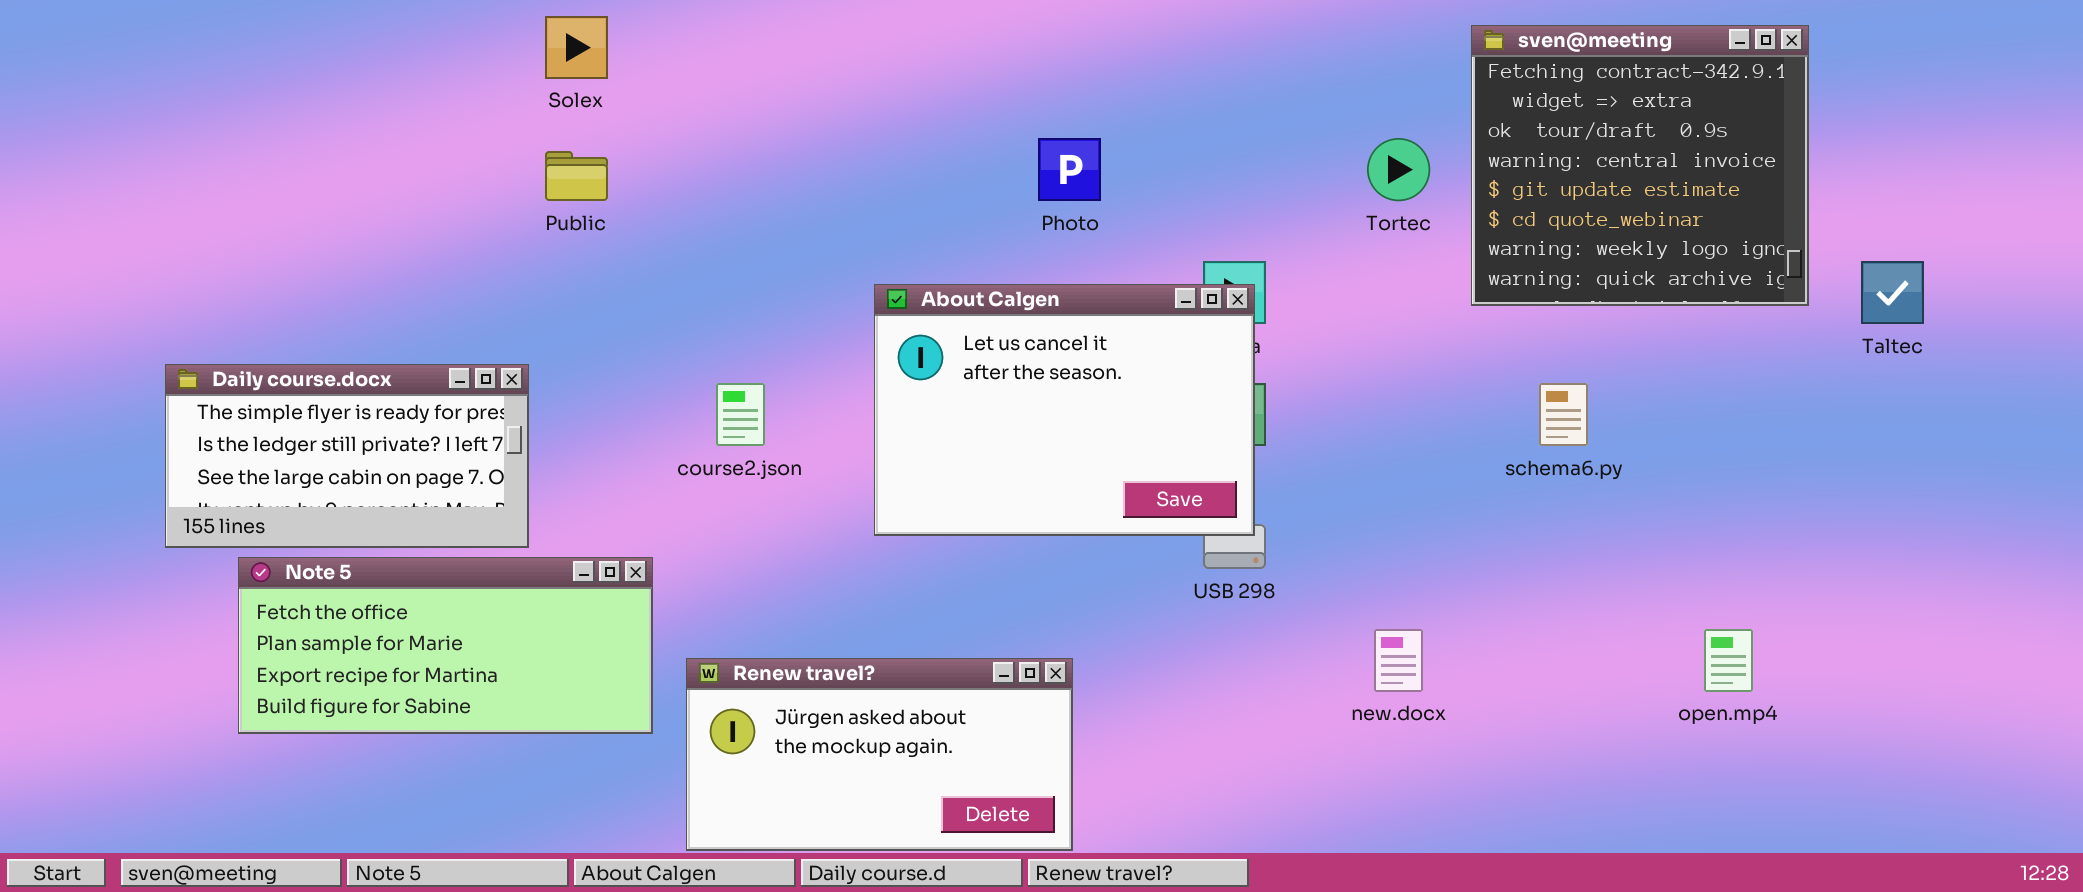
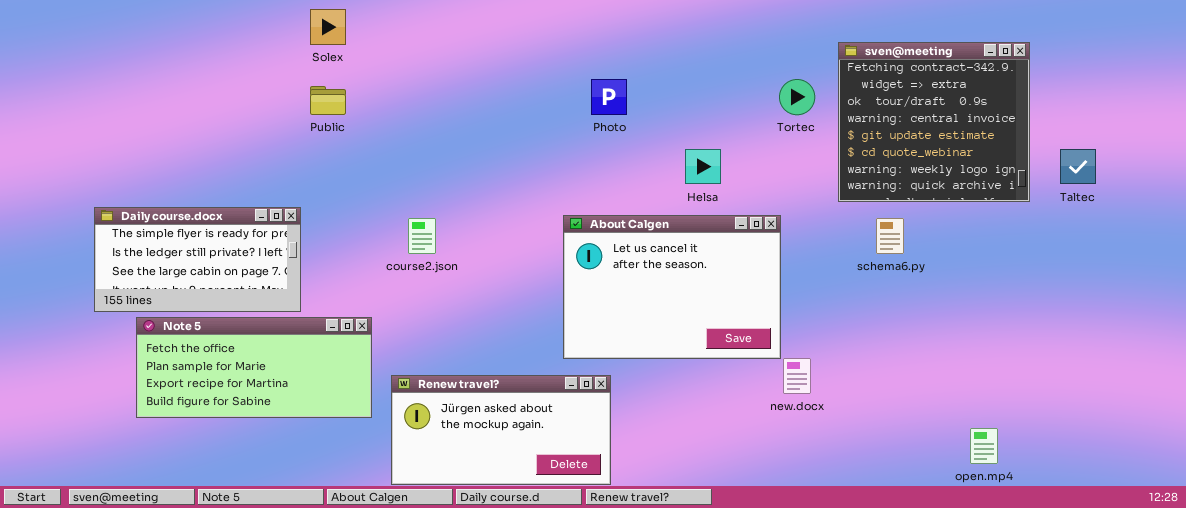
sven@meeting: [1471,25,1809,306] -> [838,42,1030,202], moved
About Calgen: [874,284,1255,536] -> [563,215,781,359], moved
open.mp4: [1704,629,1753,692] -> [970,428,998,464], moved

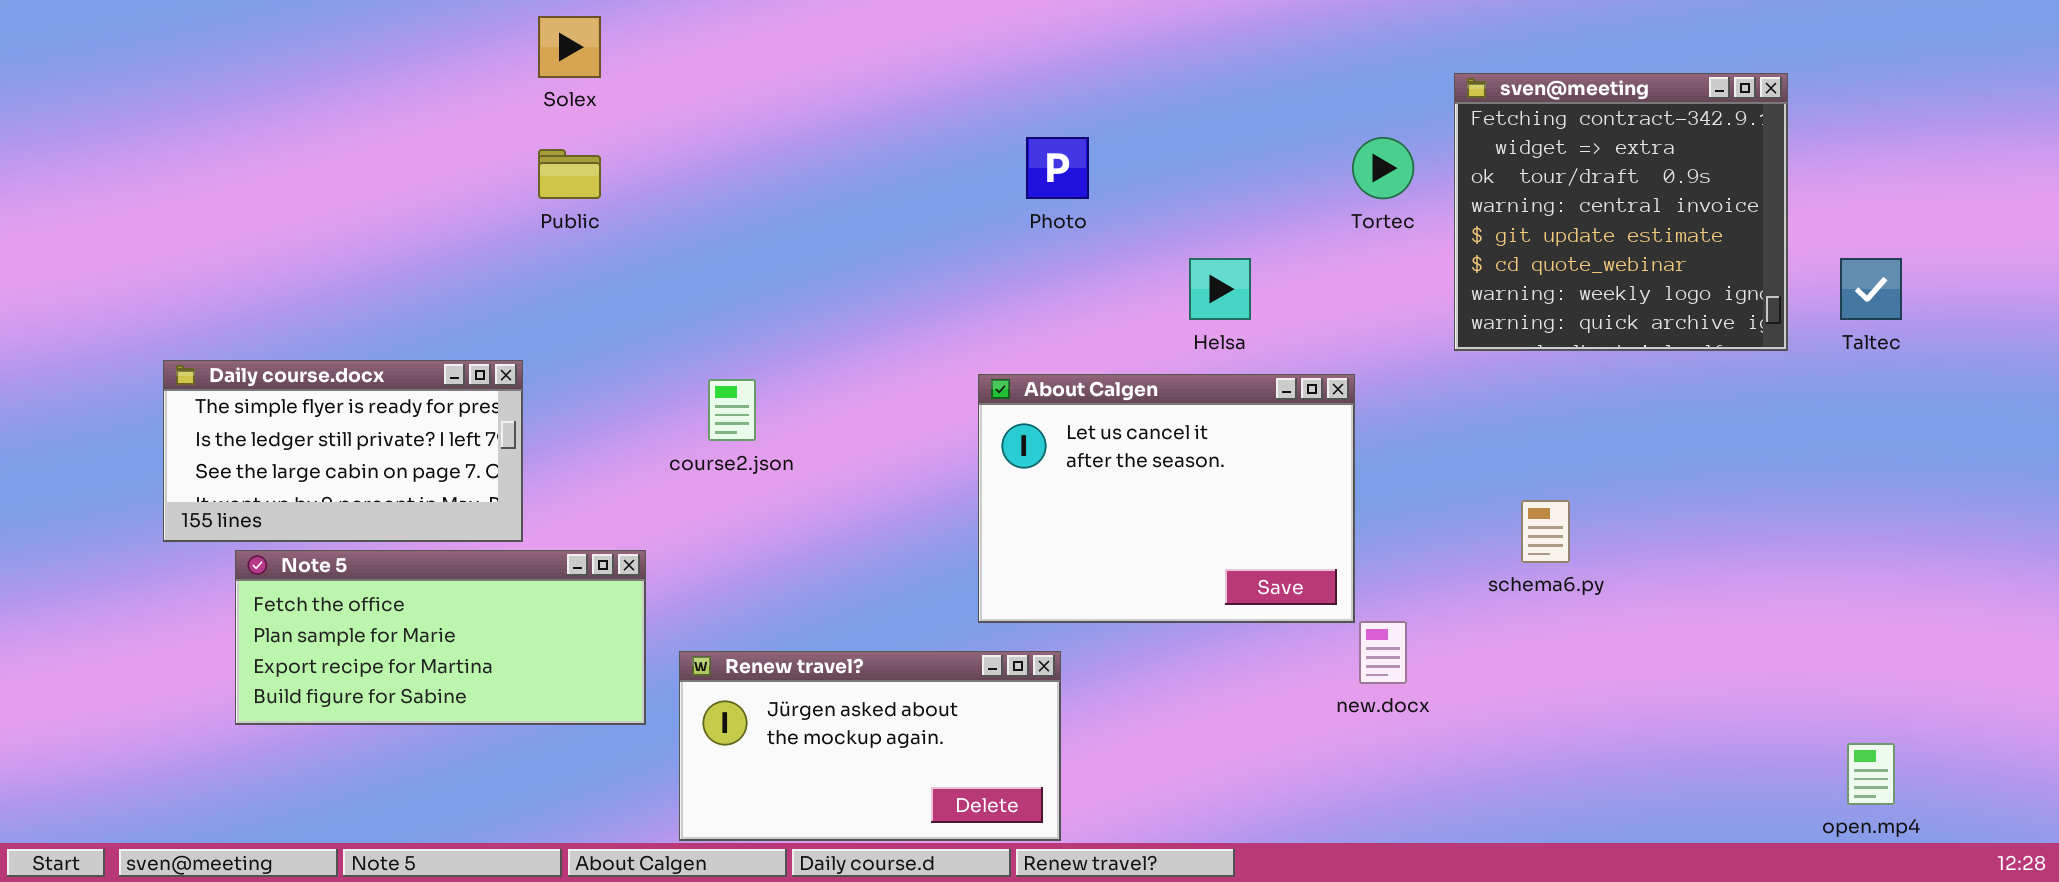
schema6.py: [876,218,904,254] -> [1521,500,1570,563], moved
open.mp4: [970,428,998,464] -> [1847,743,1895,805], moved

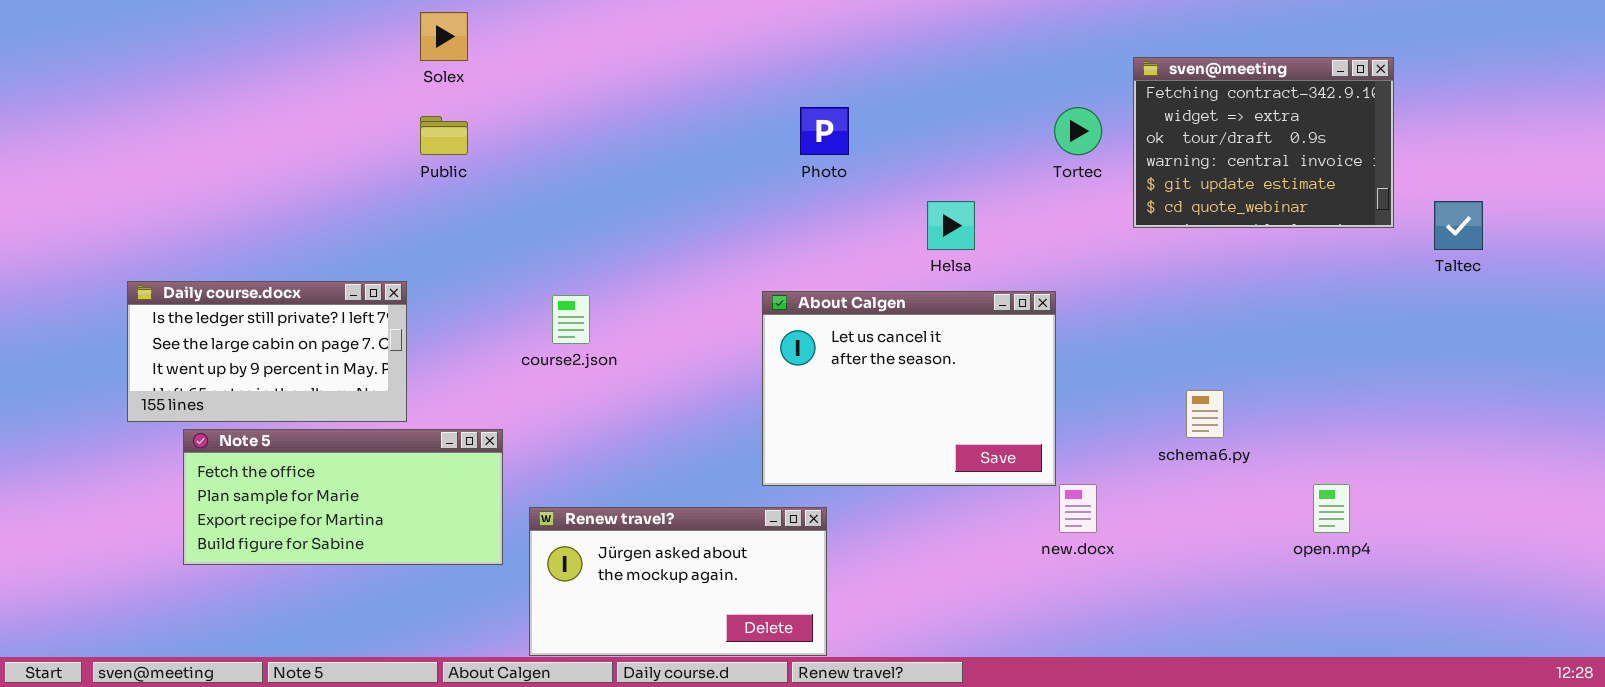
sven@meeting: [1454,73,1788,351] -> [1133,57,1394,228], resized
Daily course.docx: [163,360,523,542] -> [127,281,407,422], scrolled down 1 row
open.mp4: [1847,743,1895,805] -> [1313,484,1350,533], moved

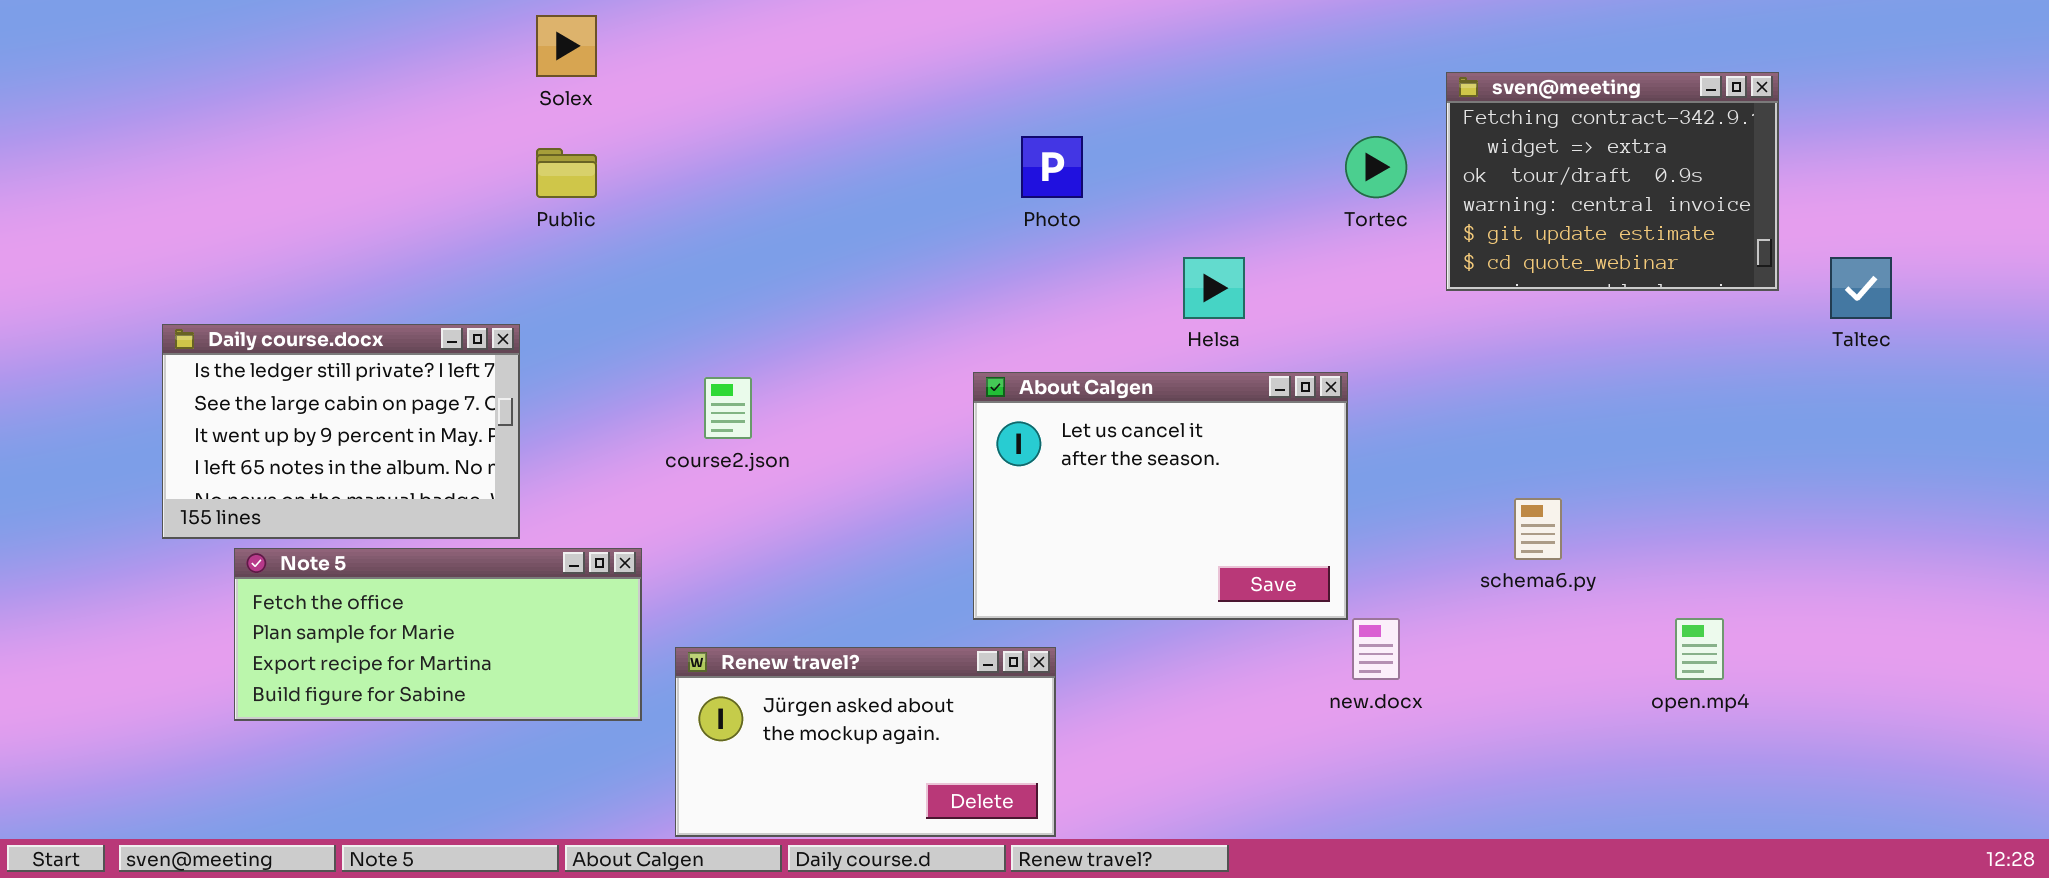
Daily course.docx: [127,281,407,422] -> [162,324,520,539], resized

